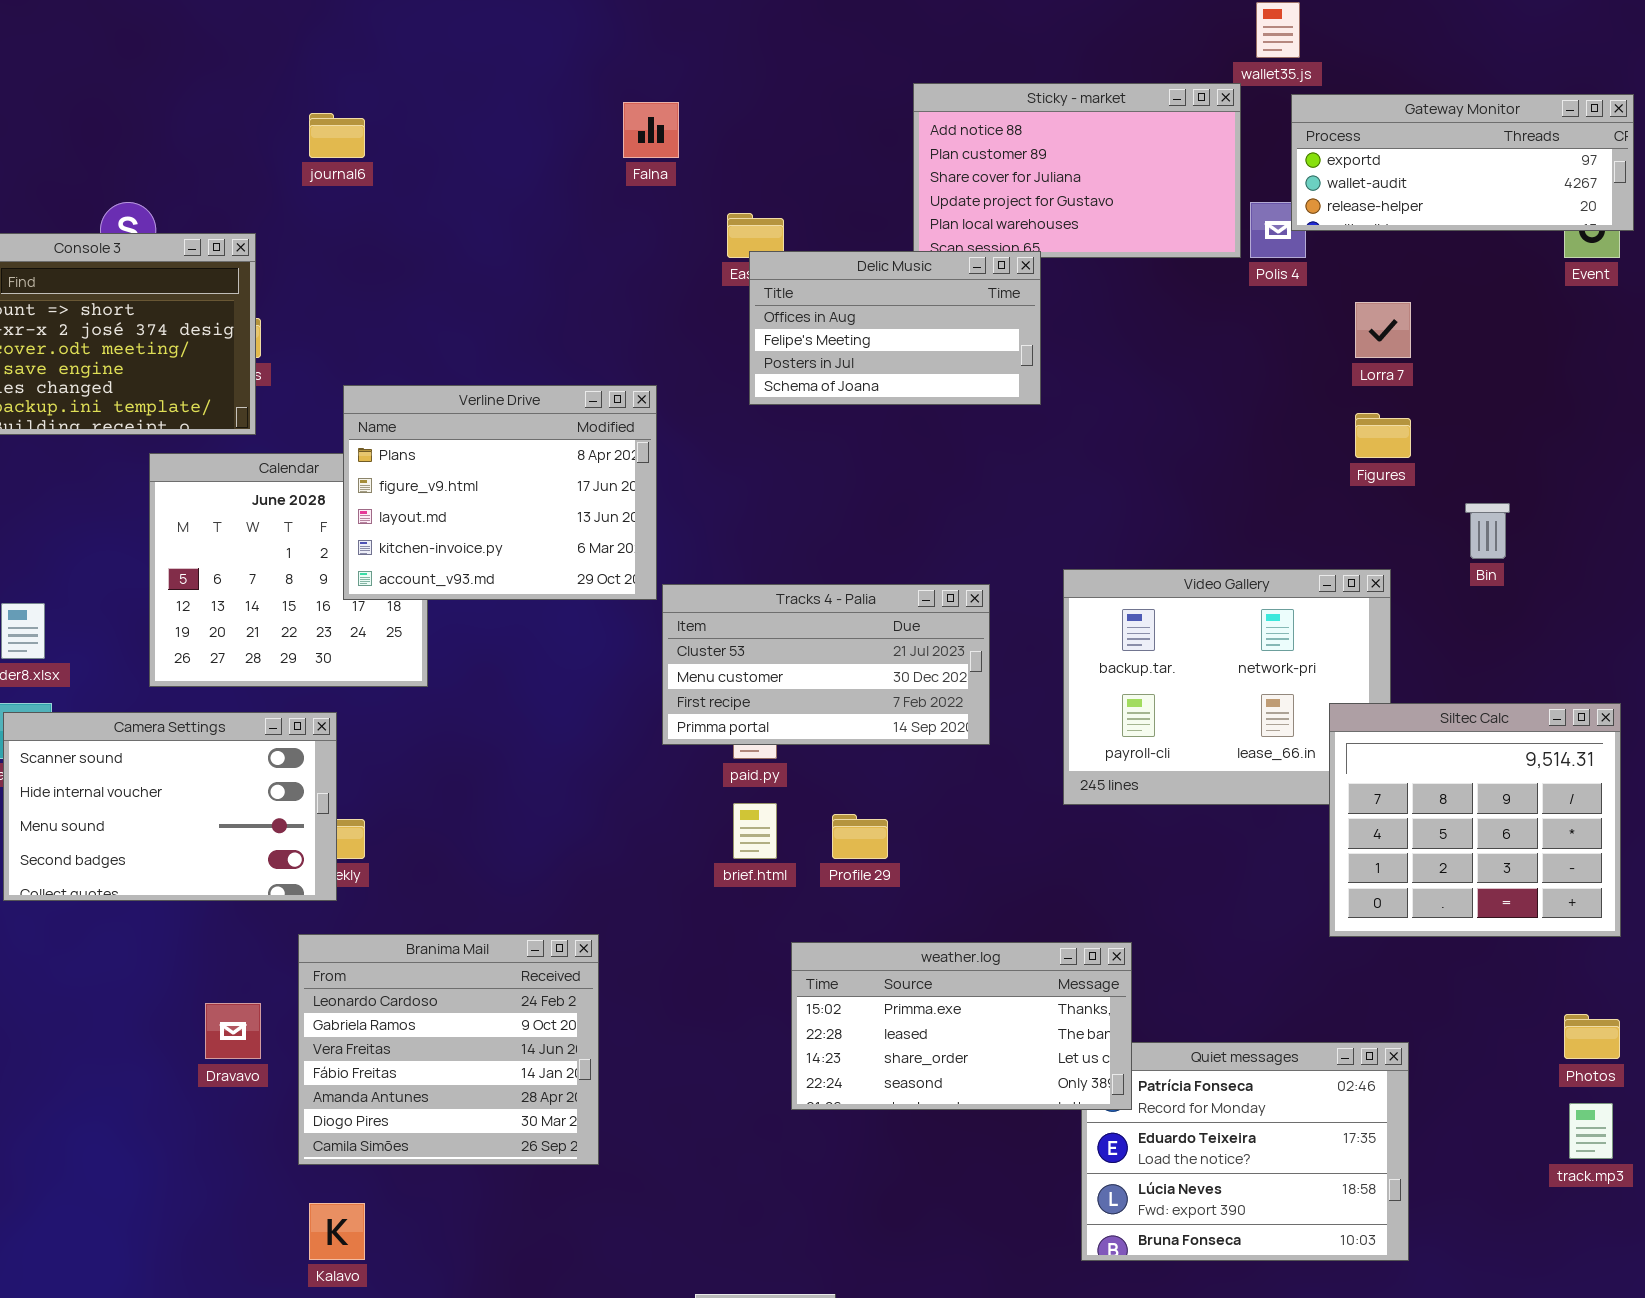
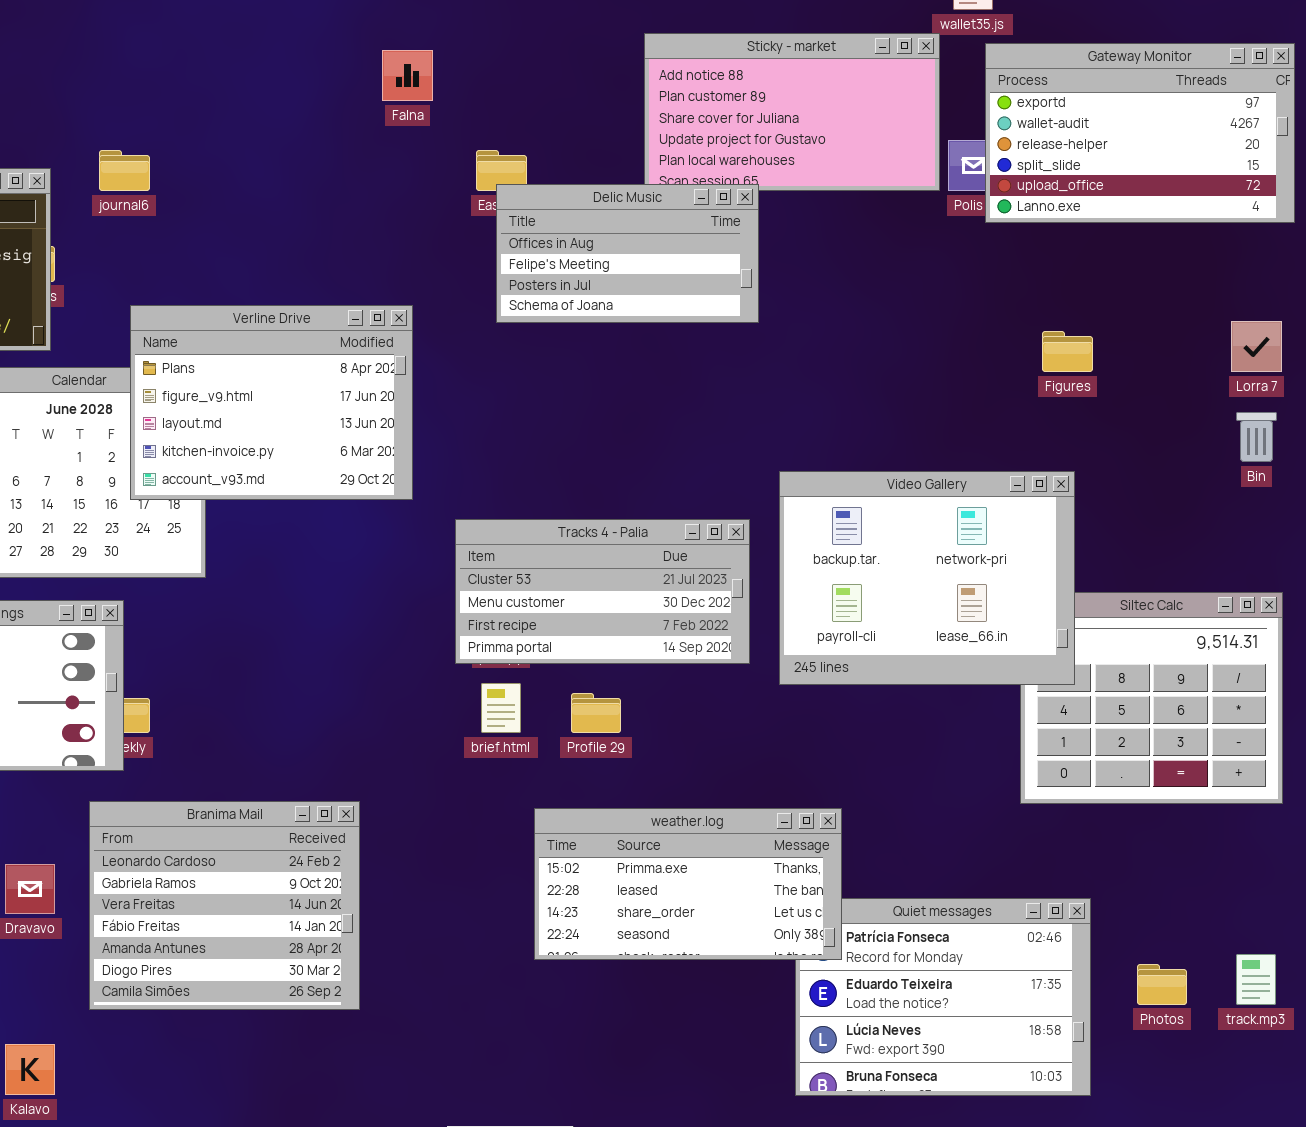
Gateway Monitor: [1291,94,1634,231] -> [985,43,1295,223], resized
journal6: [309,113,365,158] -> [99,150,150,191], moved
Lorra 7: [1355,302,1411,358] -> [1231,321,1282,372], moved
Bin: [1465,503,1510,559] -> [1236,412,1277,462], moved
Video Gallery: [1063,569,1391,805] -> [779,471,1075,685], raised
Tracks 4 - Palia: [662,584,990,745] -> [455,519,750,664], moved
Photos: [1564,1014,1620,1059] -> [1137,964,1187,1005], moved
Kalavo: [309,1203,365,1260] -> [5,1044,55,1095], moved

